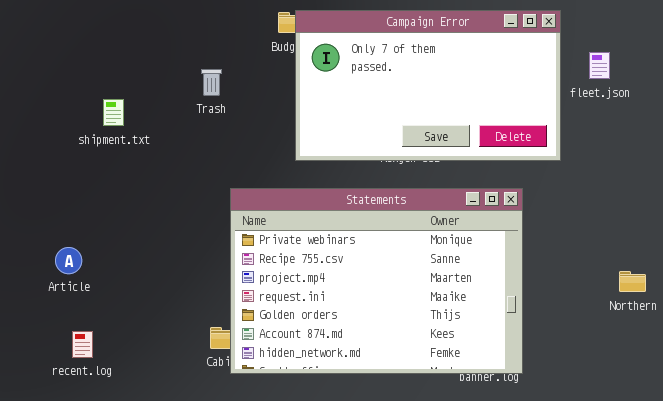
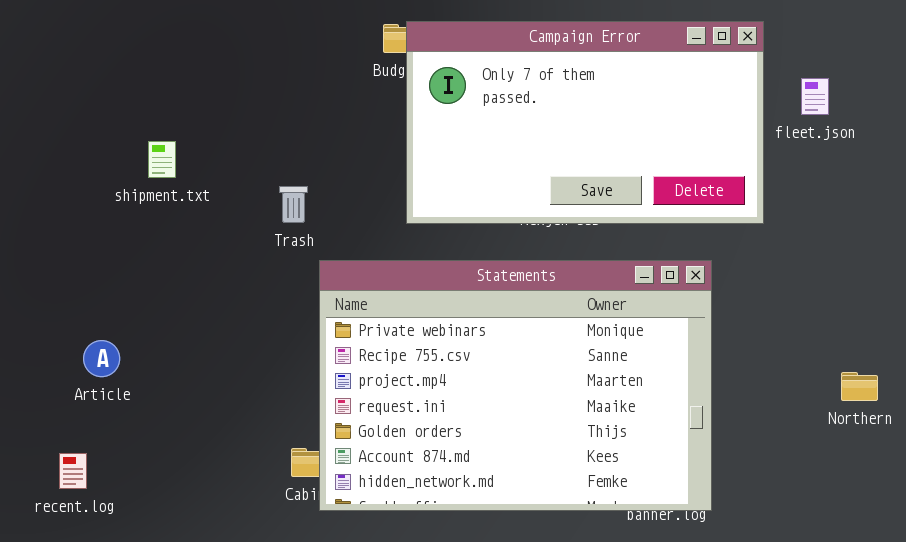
Trash: [201,69,222,96] -> [279,186,308,223], moved
recent.log: [72,331,93,358] -> [59,453,87,489], moved

